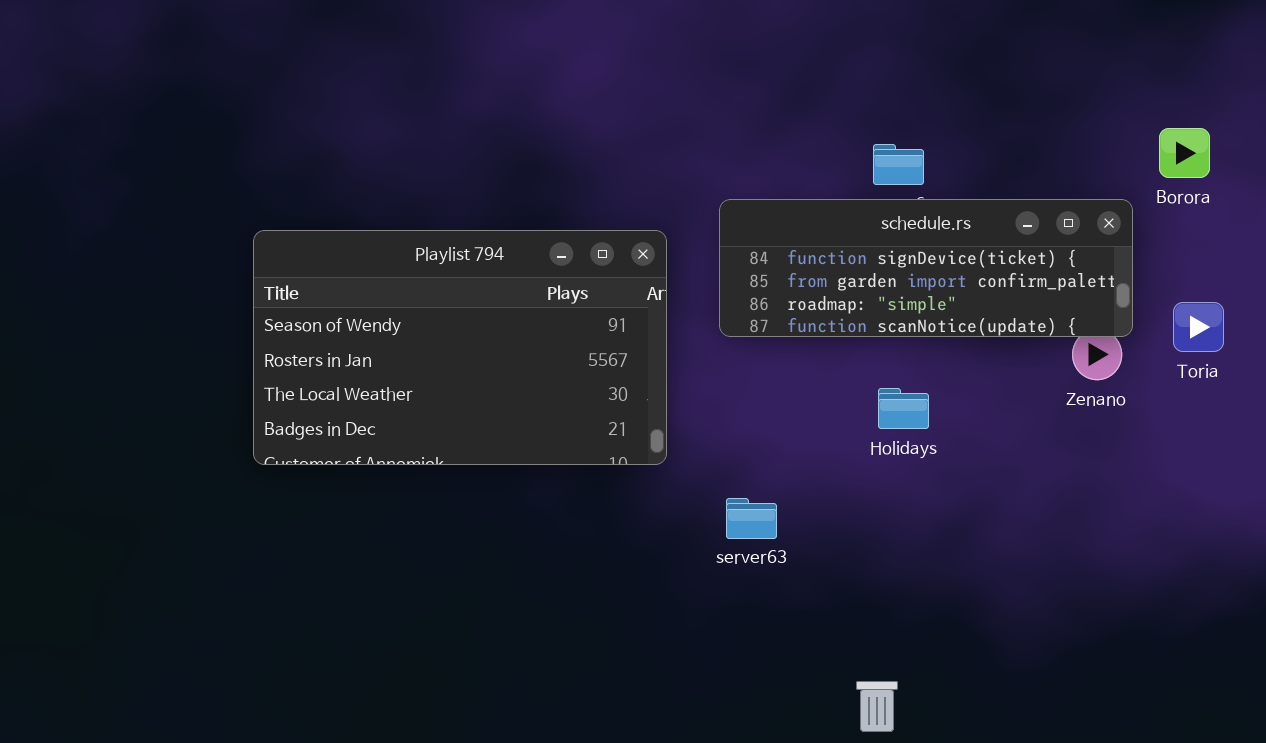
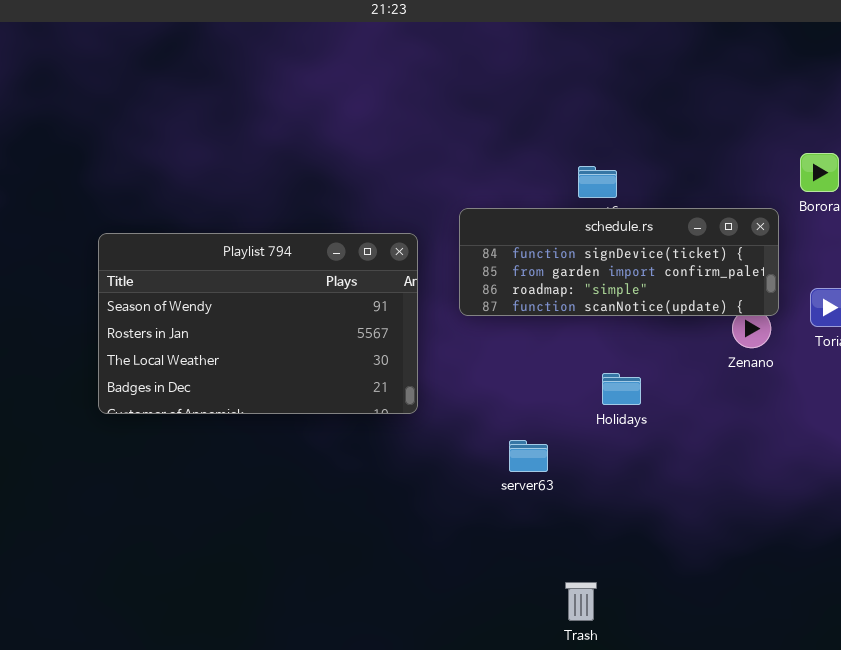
Holidays: [878,388,929,429] -> [602,373,641,405], moved
server63: [726,498,777,539] -> [509,440,548,472], moved

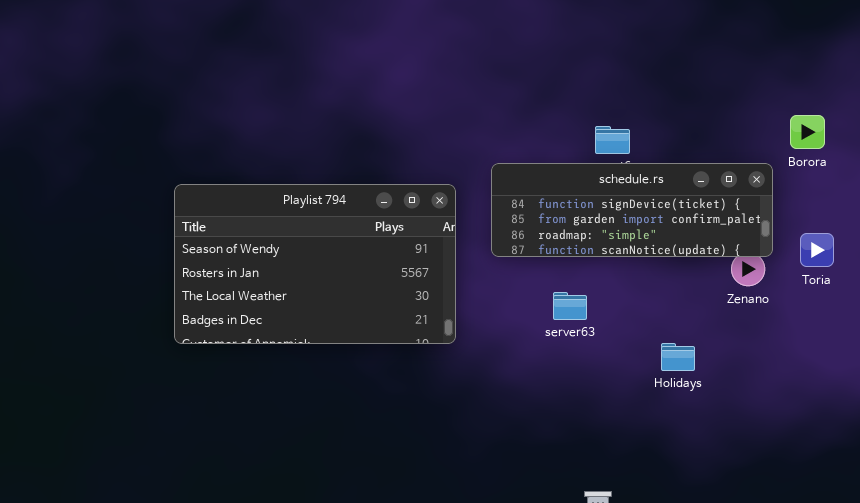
Holidays: [602,373,641,405] -> [661,343,695,371], moved
server63: [509,440,548,472] -> [553,292,587,320], moved

